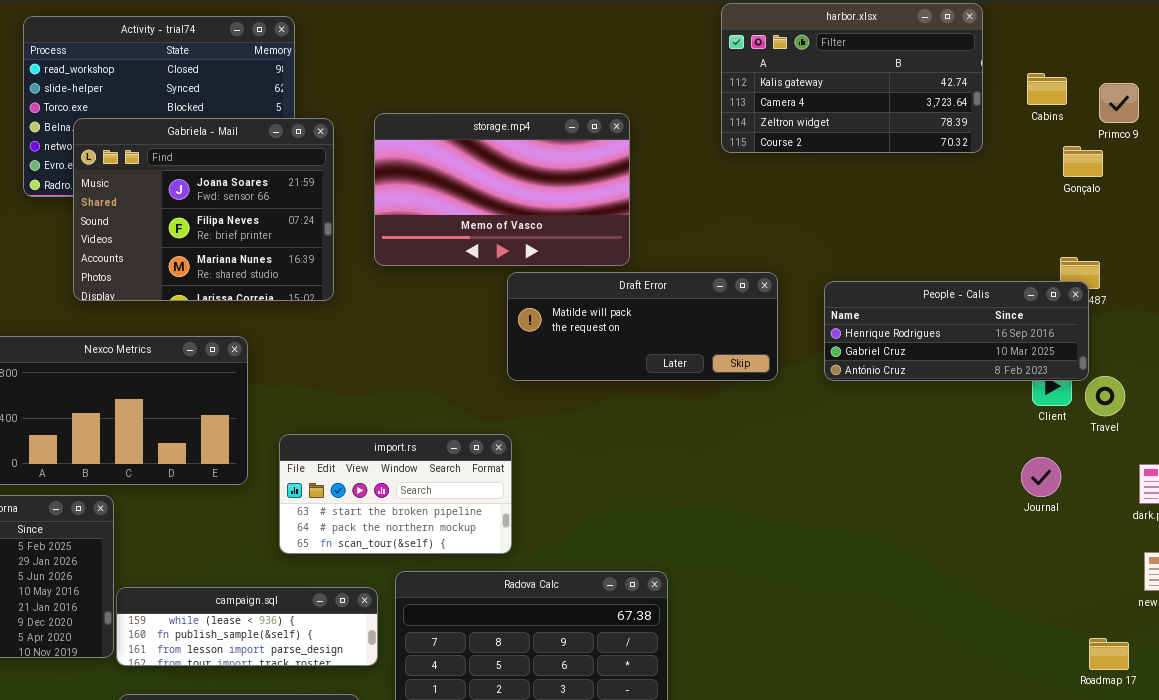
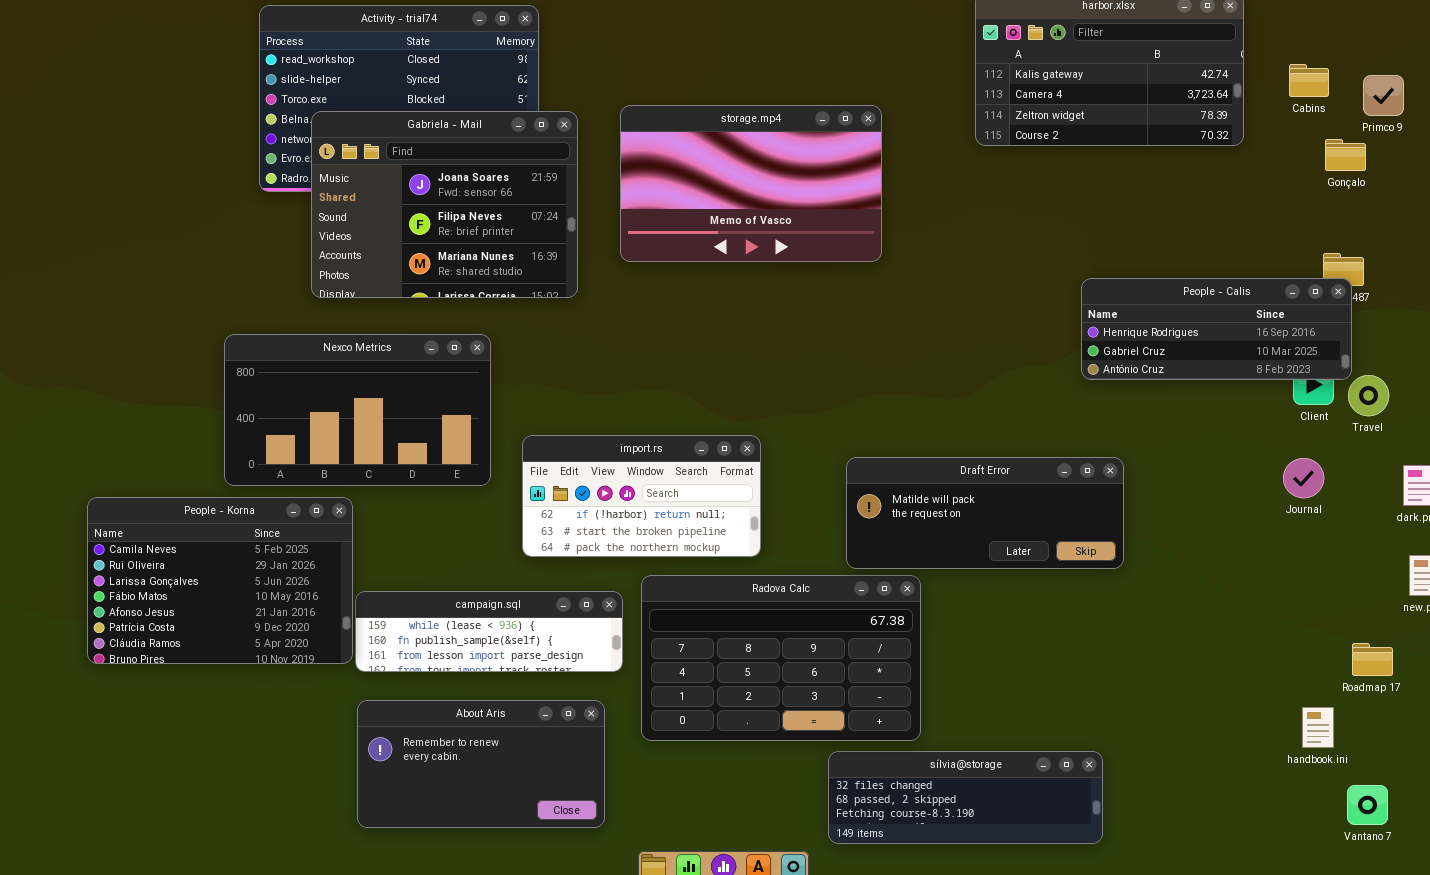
Draft Error: [507,272,778,381] -> [846,457,1124,569], moved
import.rs: [279,434,512,554] -> [522,435,761,557], scrolled up 1 row

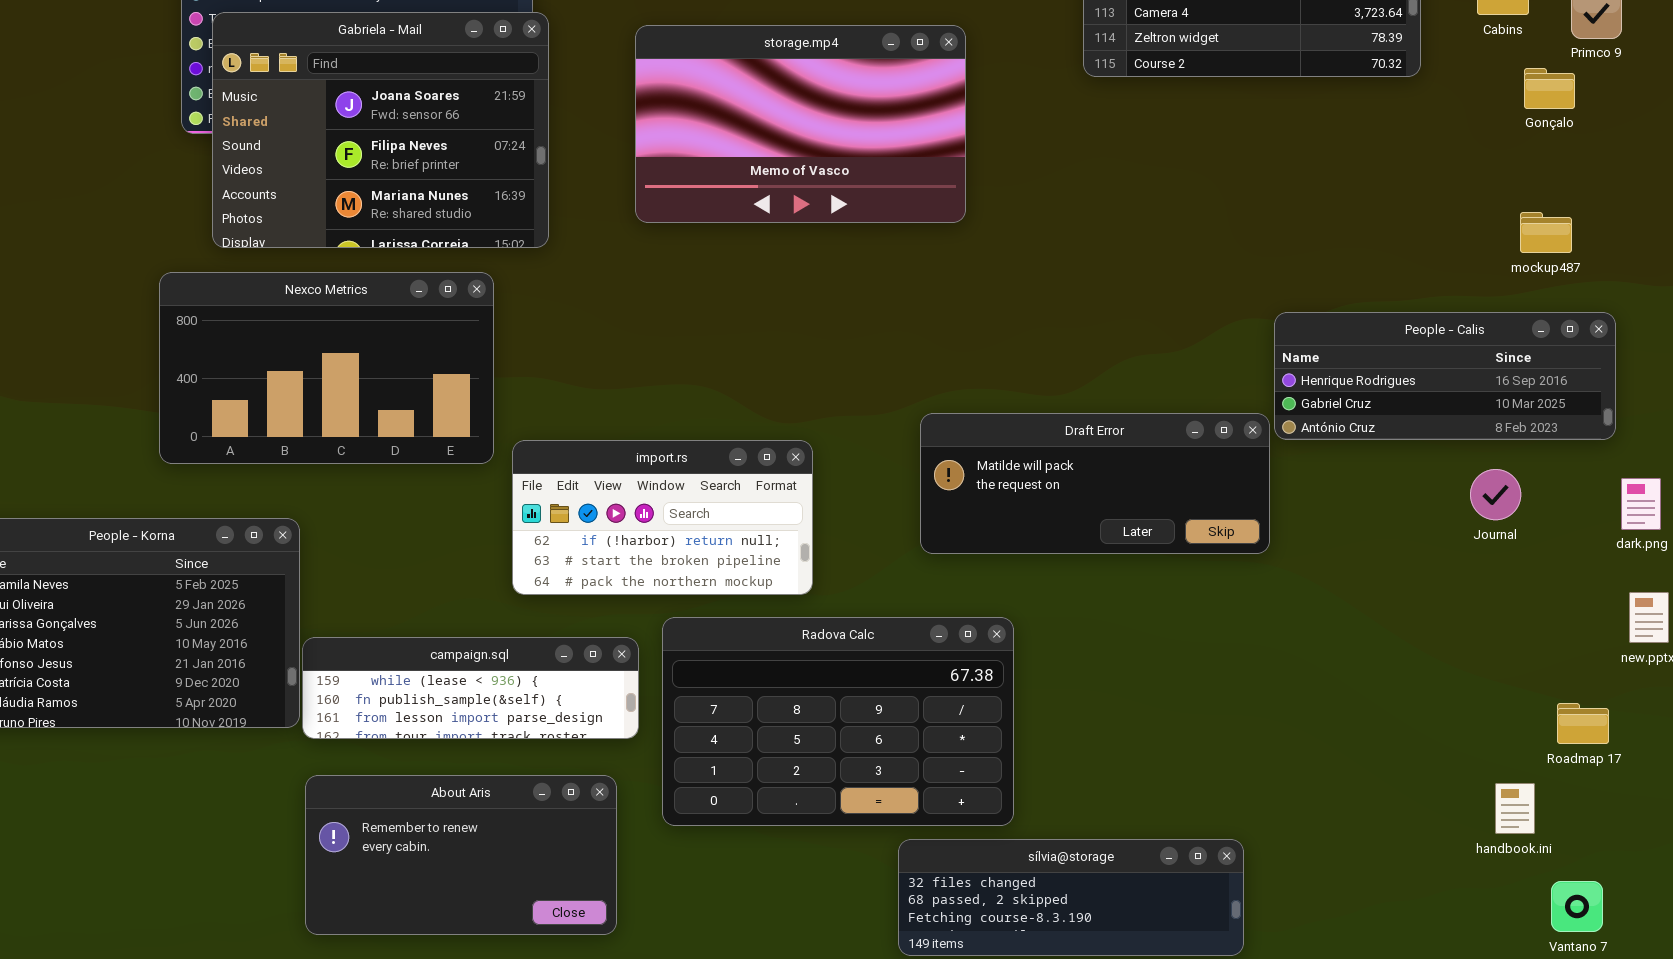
Gabriela - Mail: [311,111,578,298] -> [212,12,549,248], moved
People - Calis: [1081,278,1352,380] -> [1274,312,1616,440], moved
Nexco Metrics: [224,334,491,486] -> [159,272,494,464], moved
Draft Error: [846,457,1124,569] -> [920,413,1270,554], moved

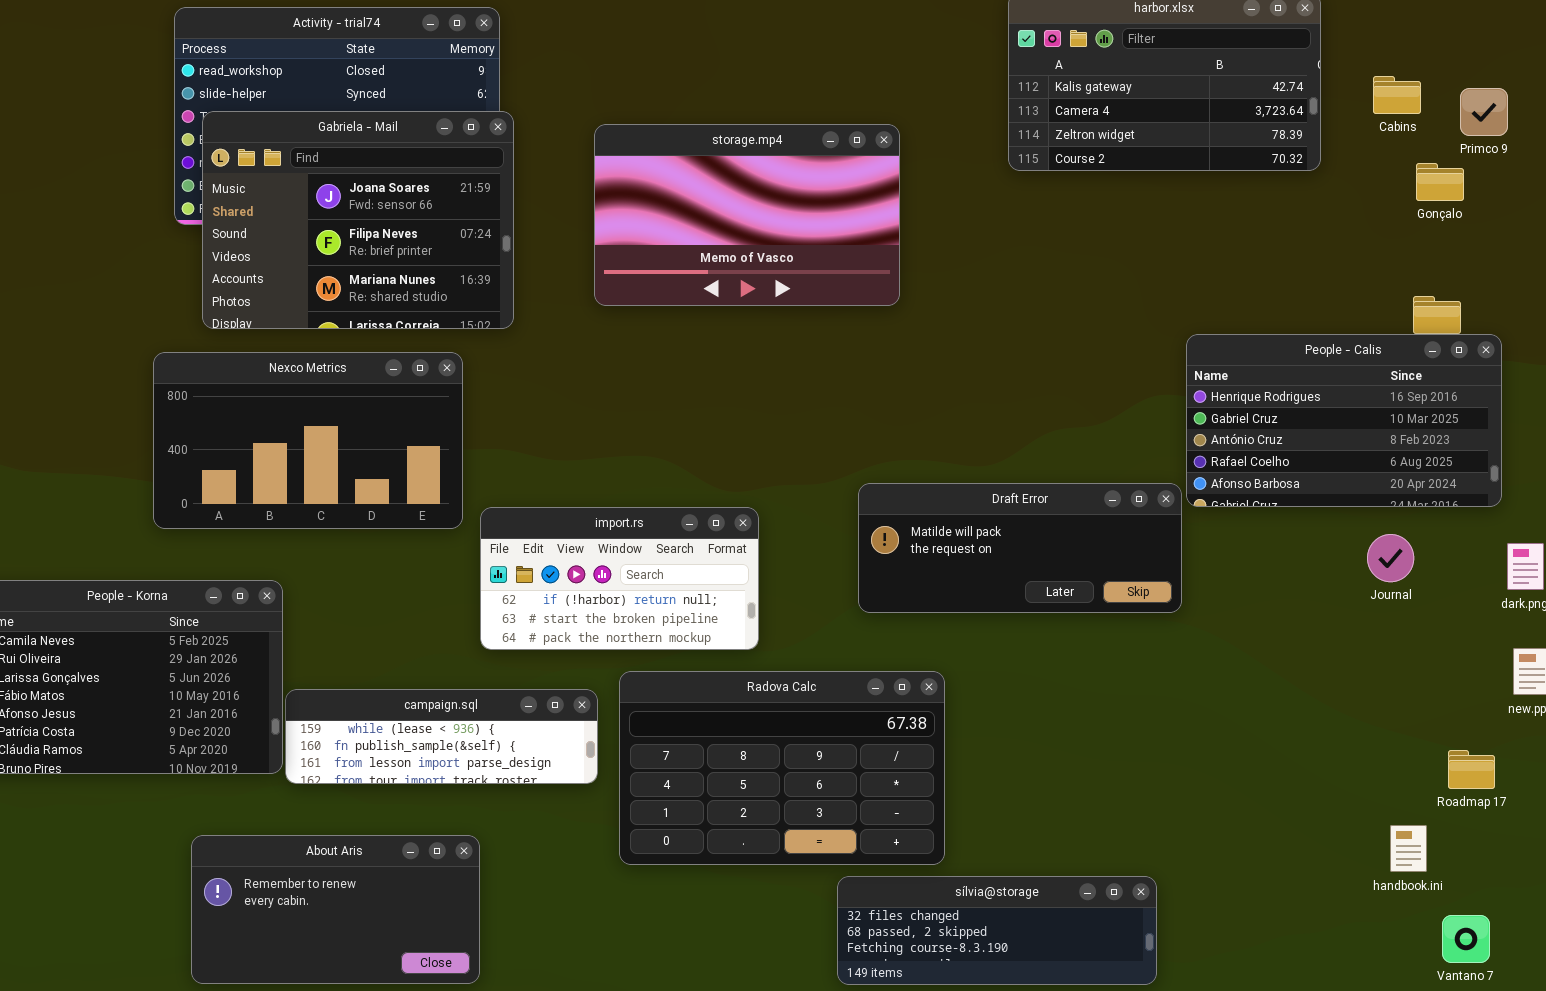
People - Calis: [1274,312,1616,440] -> [1186,334,1502,507], resized
About Aris: [305,775,617,935] -> [191,835,480,984], moved

